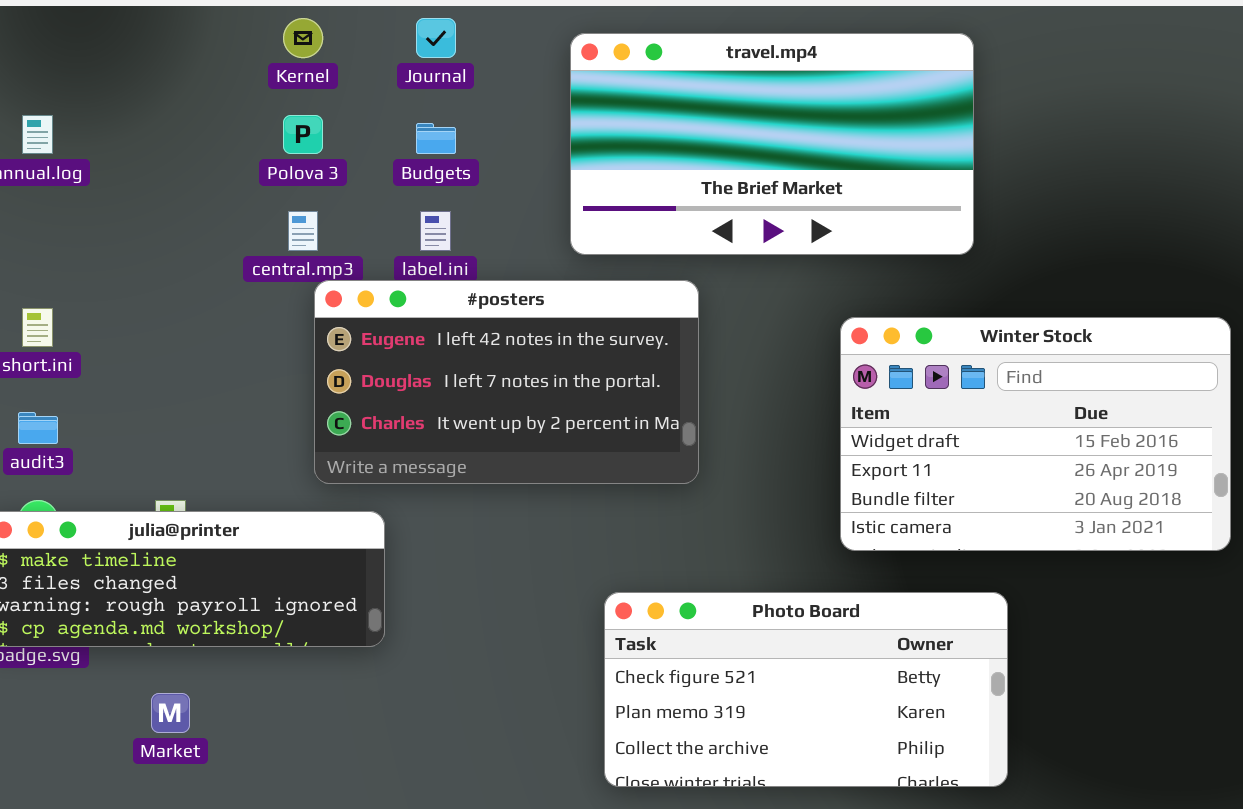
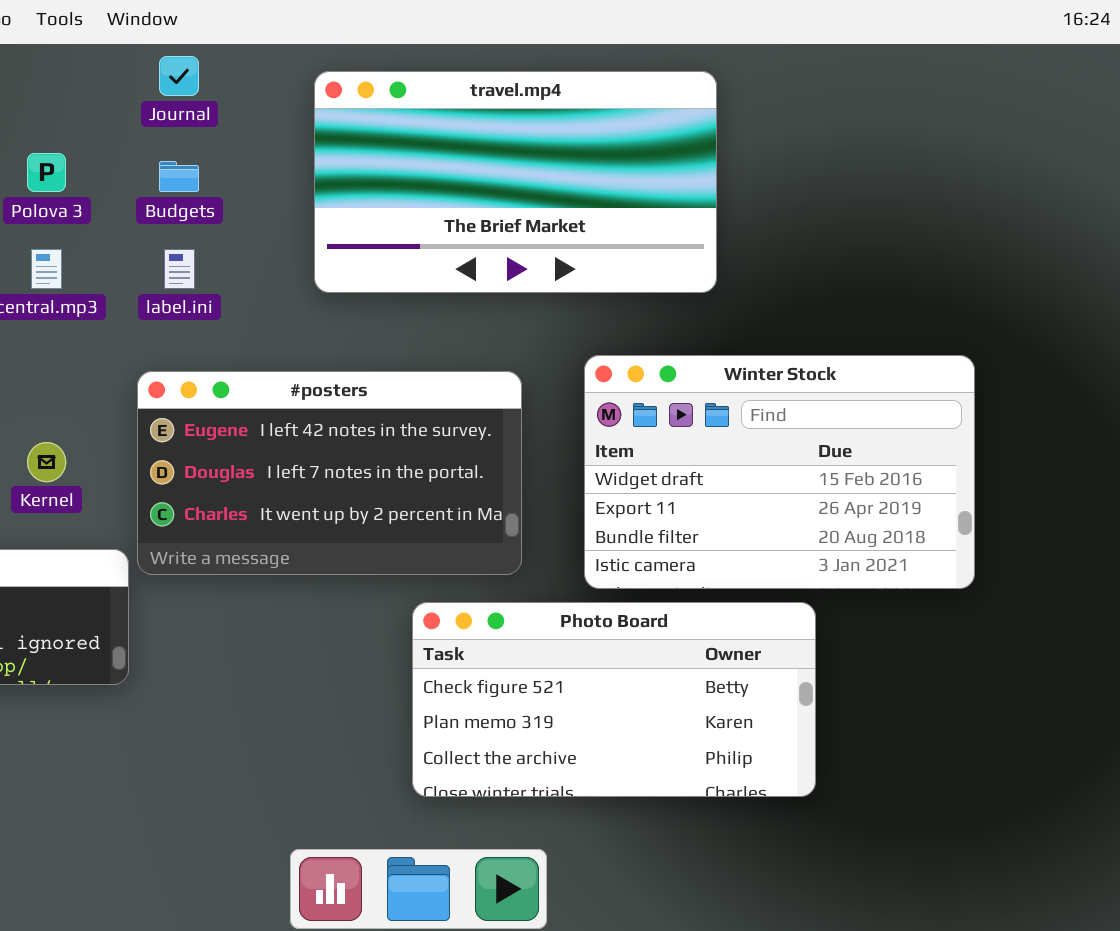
Kernel: [283,18,323,58] -> [27,442,66,482], moved
#posters: [314,280,699,484] -> [137,371,522,575], moved
Photo Board: [604,592,1008,787] -> [412,602,816,797], moved

